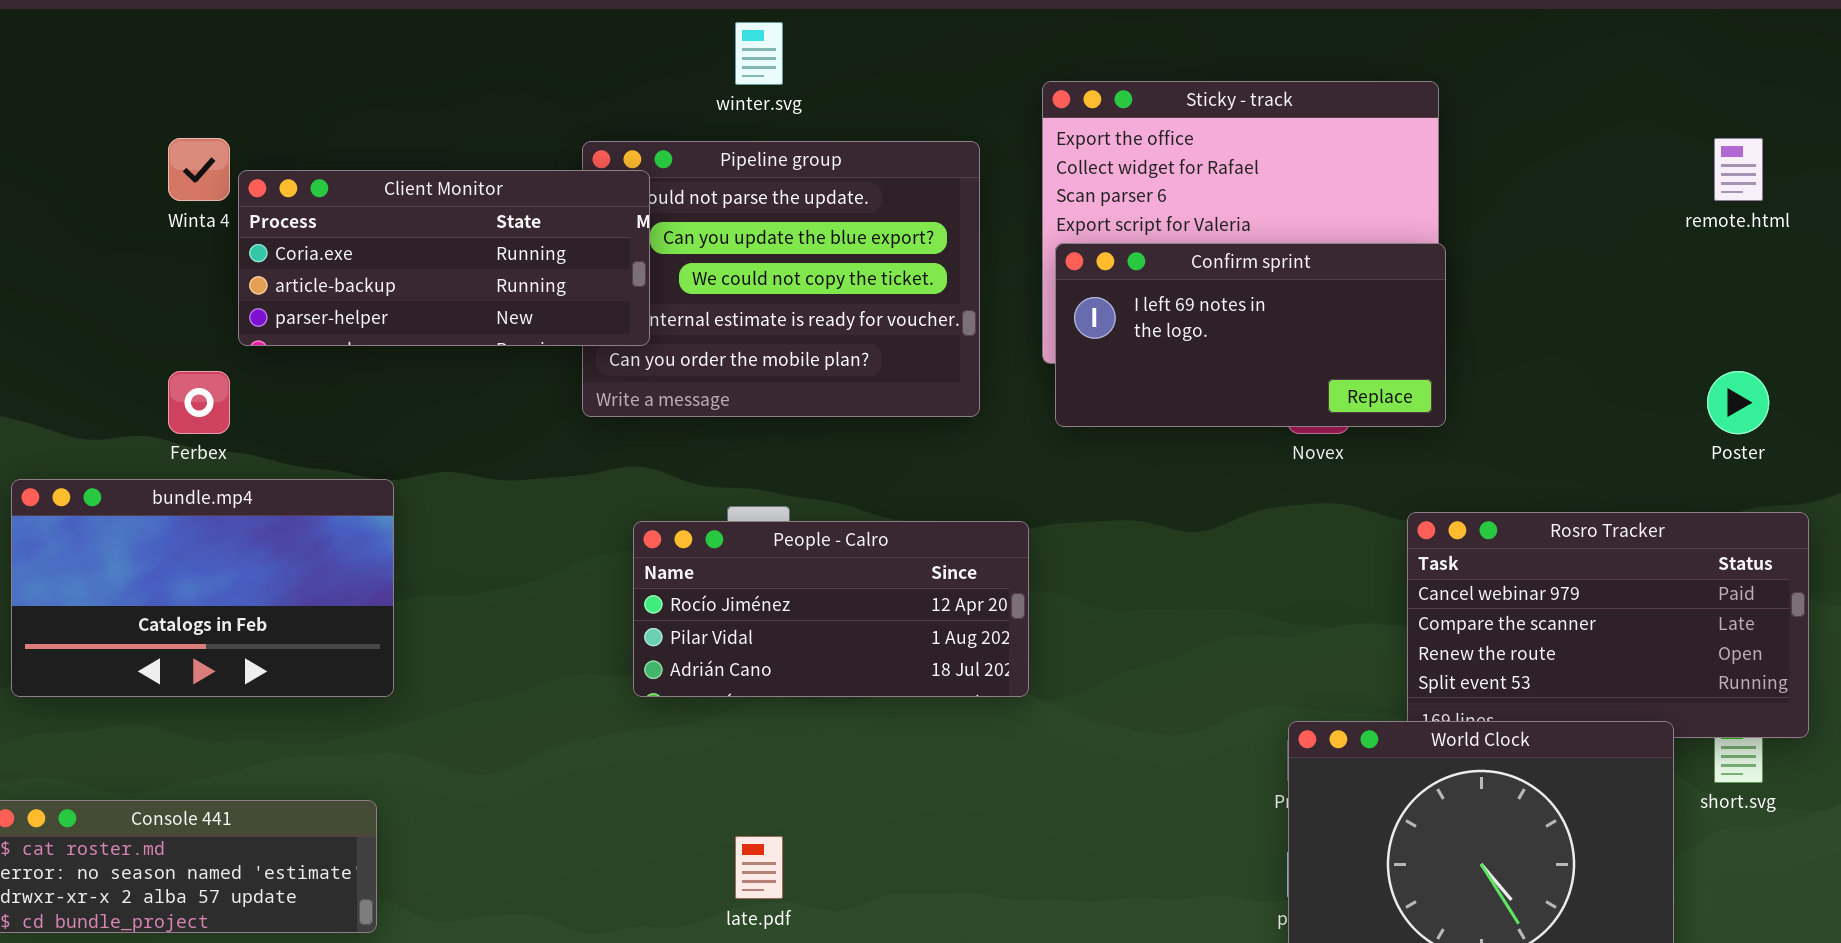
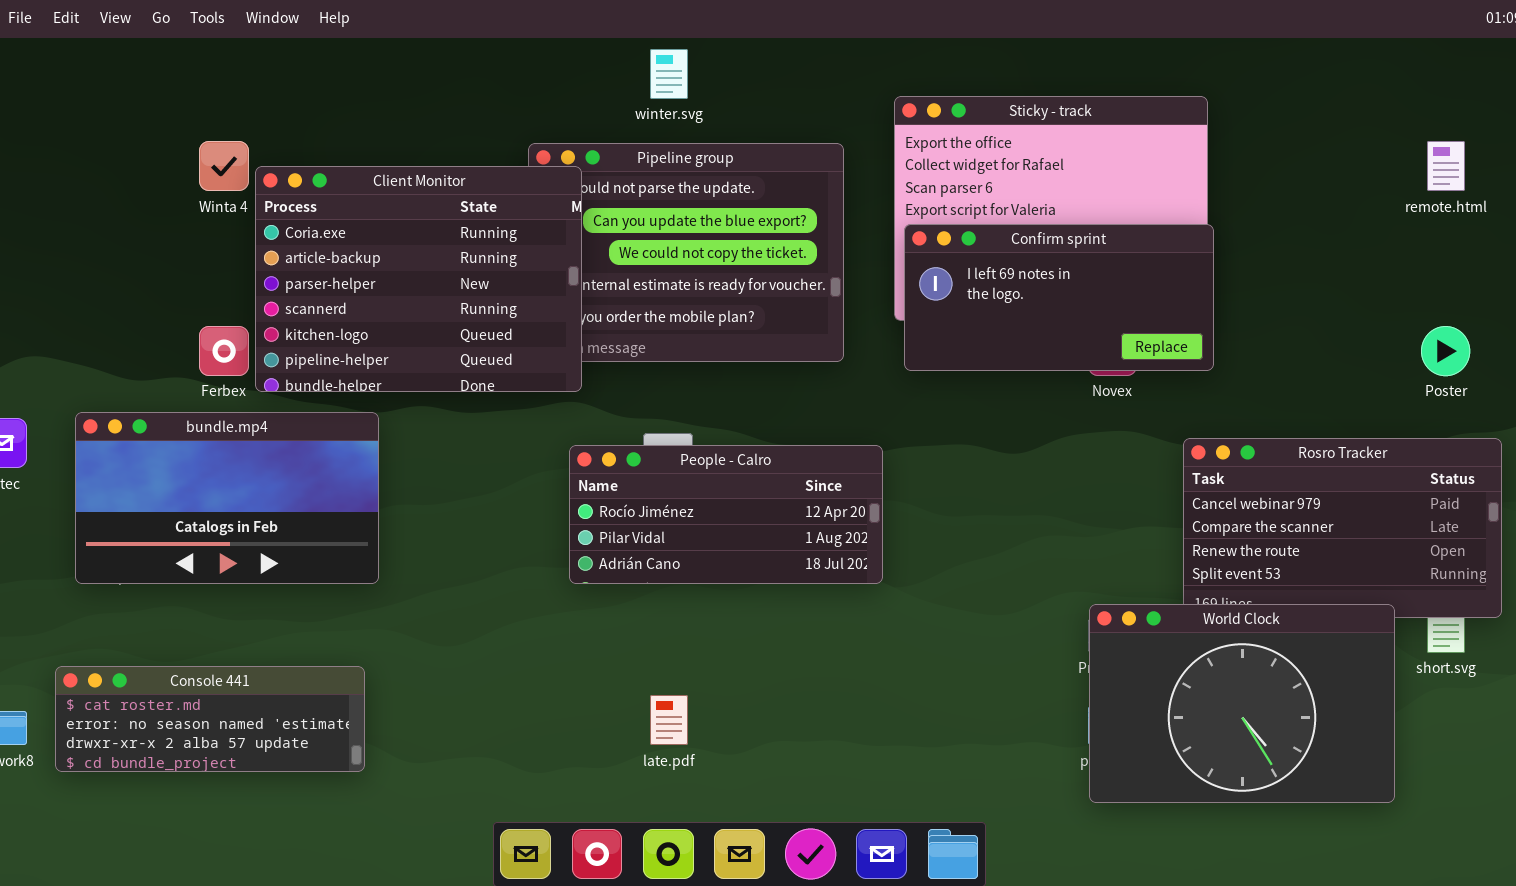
Client Monitor: [238,170,650,346] -> [255,166,582,392], resized

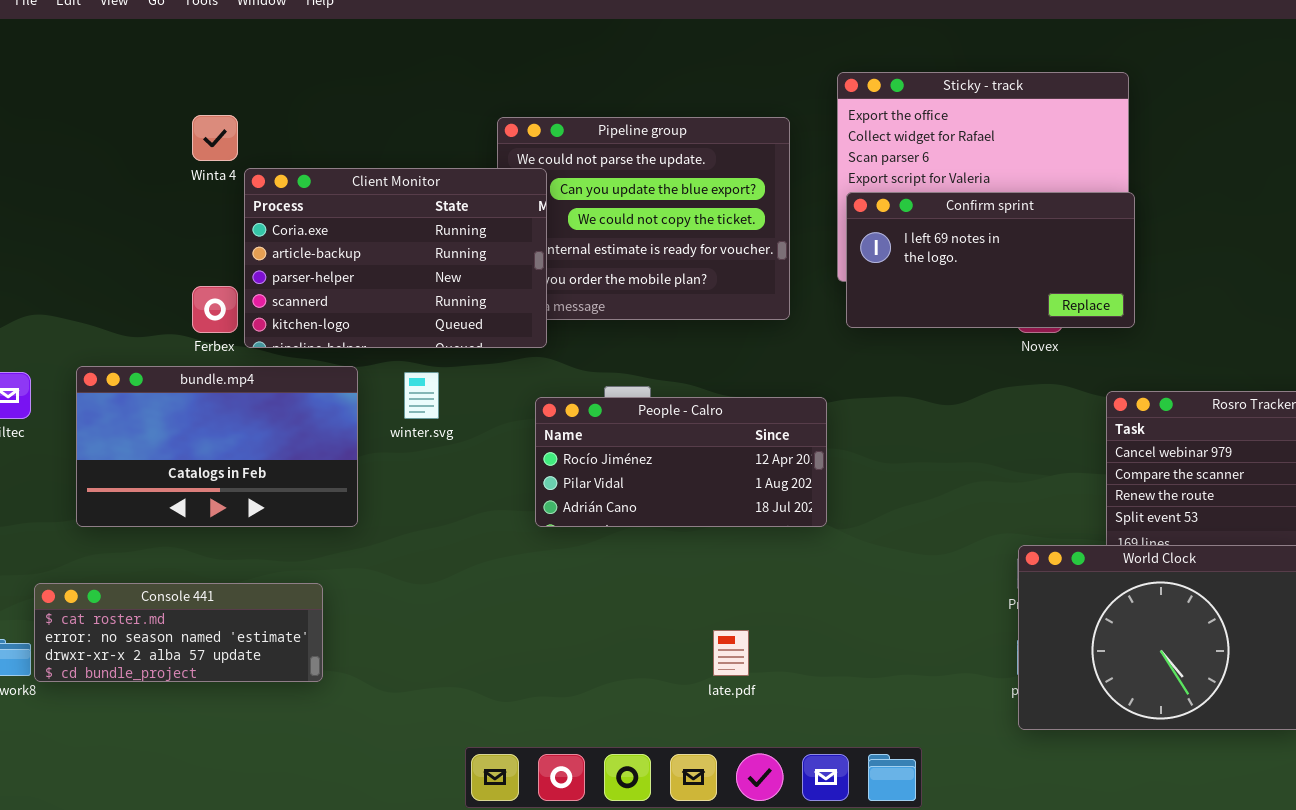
winter.svg: [650,49,688,99] -> [404,372,439,419], moved
Client Monitor: [255,166,582,392] -> [244,168,547,348], resized
Console 441: [55,666,365,772] -> [34,583,323,682], moved
late.pdf: [650,695,688,745] -> [713,630,749,676], moved

